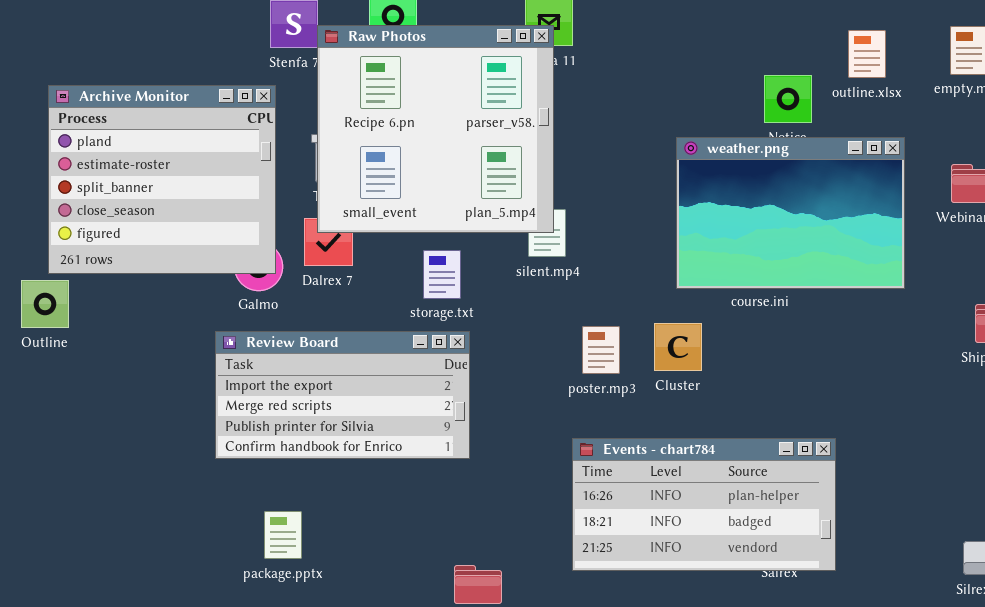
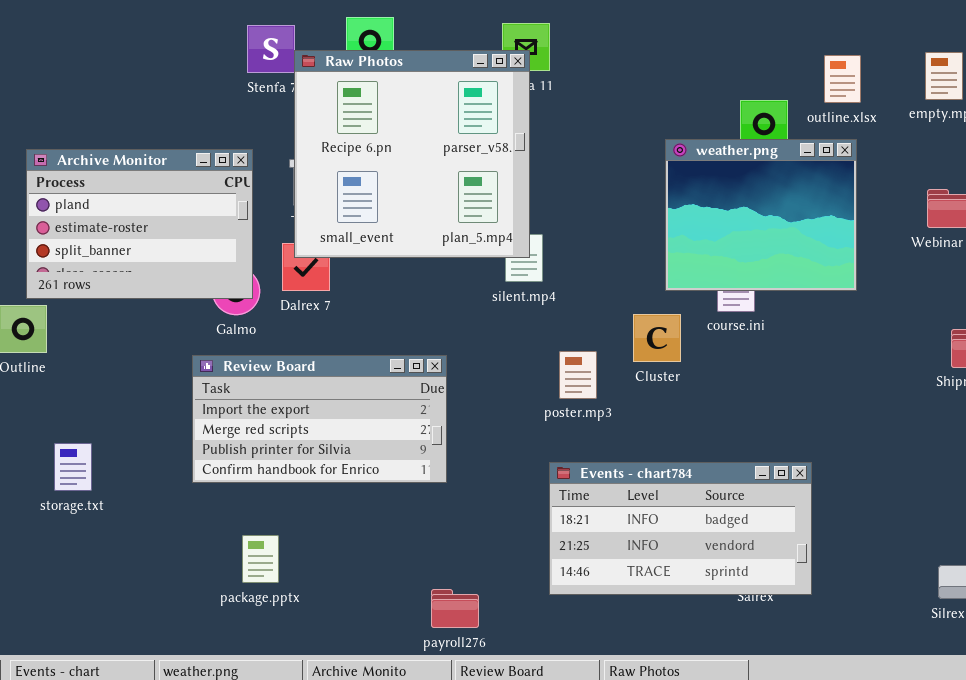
Archive Monitor: [48,85,276,274] -> [26,149,253,299], resized
weather.png: [676,137,905,289] -> [665,139,857,291], moved, resized
storage.txt: [423,250,461,299] -> [54,443,92,491], moved
Cluster: [654,323,702,371] -> [633,314,681,362], moved
Events - chart784: [572,438,836,571] -> [549,462,812,595], scrolled down 1 row

